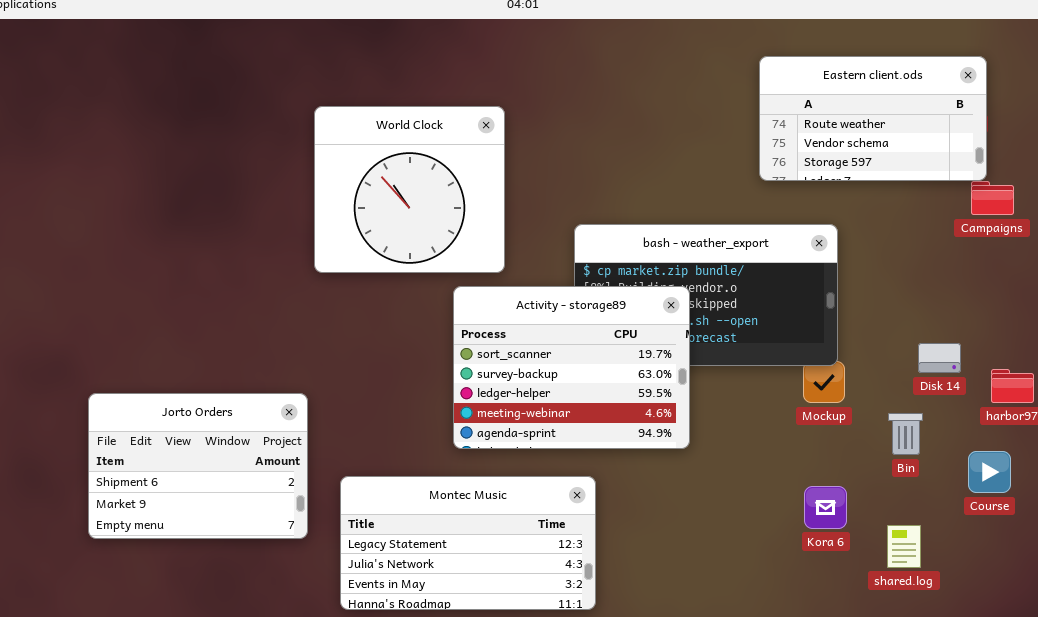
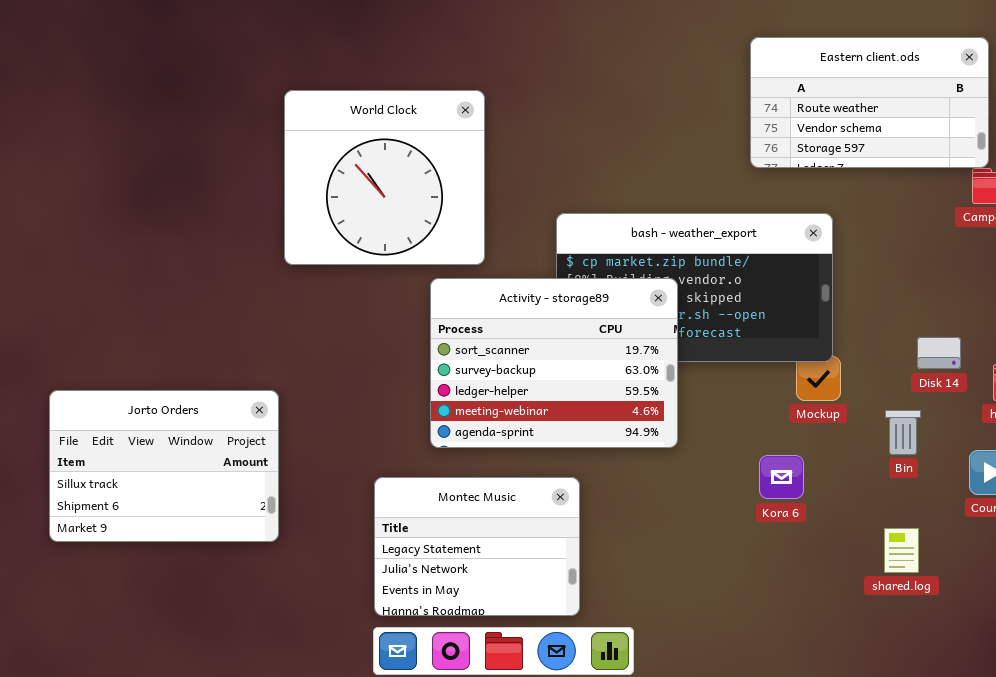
Jorto Orders: [88,393,308,539] -> [49,390,279,542], scrolled up 1 row
Montec Music: [340,476,596,610] -> [374,477,580,616], resized
Kora 6: [804,486,847,529] -> [759,455,804,499], moved

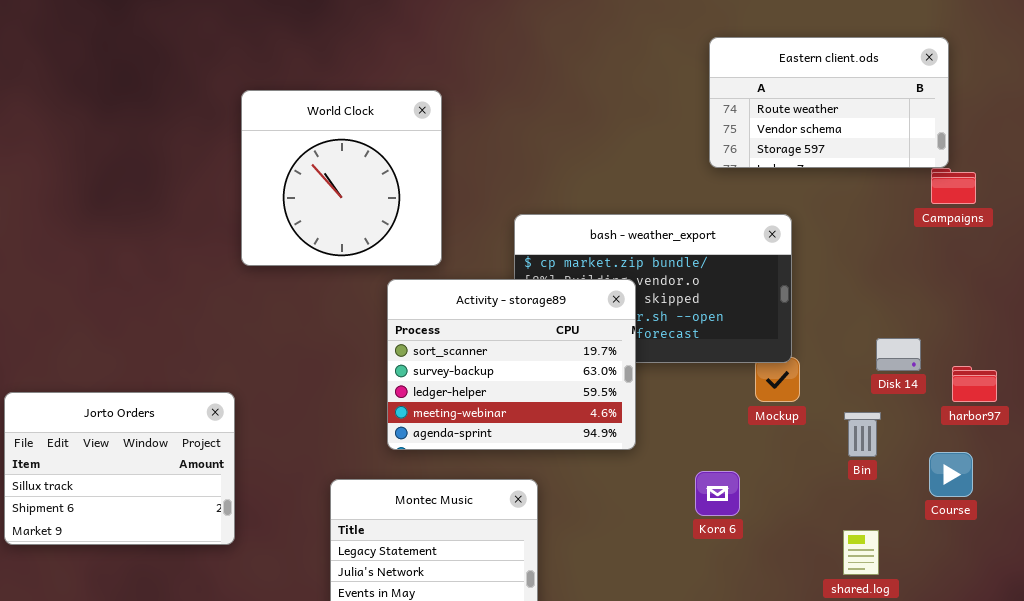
Kora 6: [759,455,804,499] -> [695,471,740,516], moved

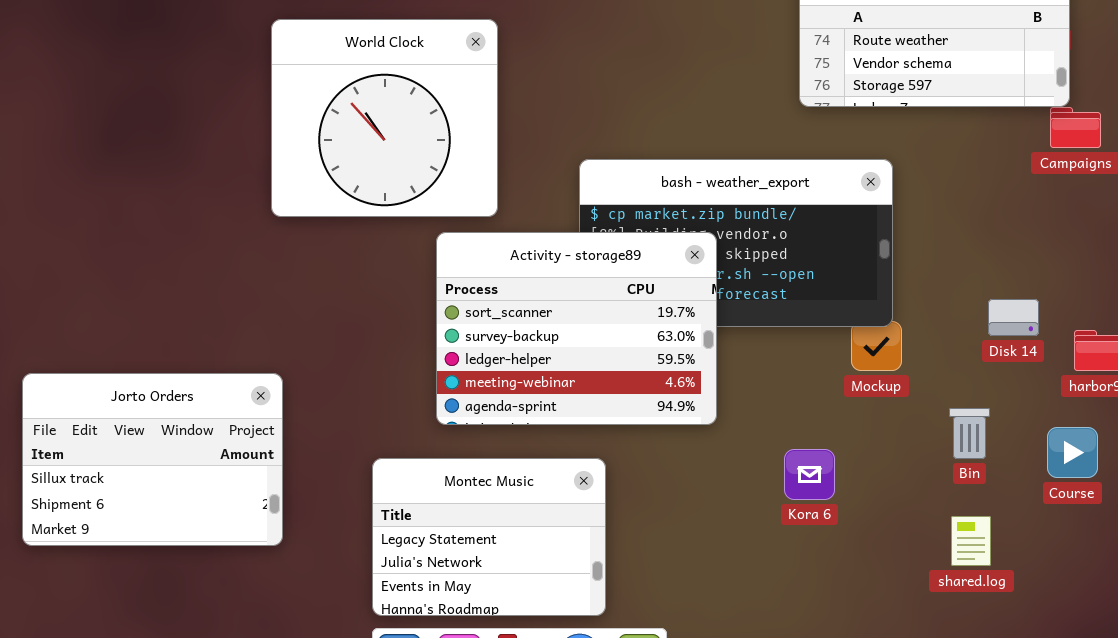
Jorto Orders: [4,392,235,545] -> [22,373,283,546], moved
Bin: [844,412,881,457] -> [949,408,990,459], moved

